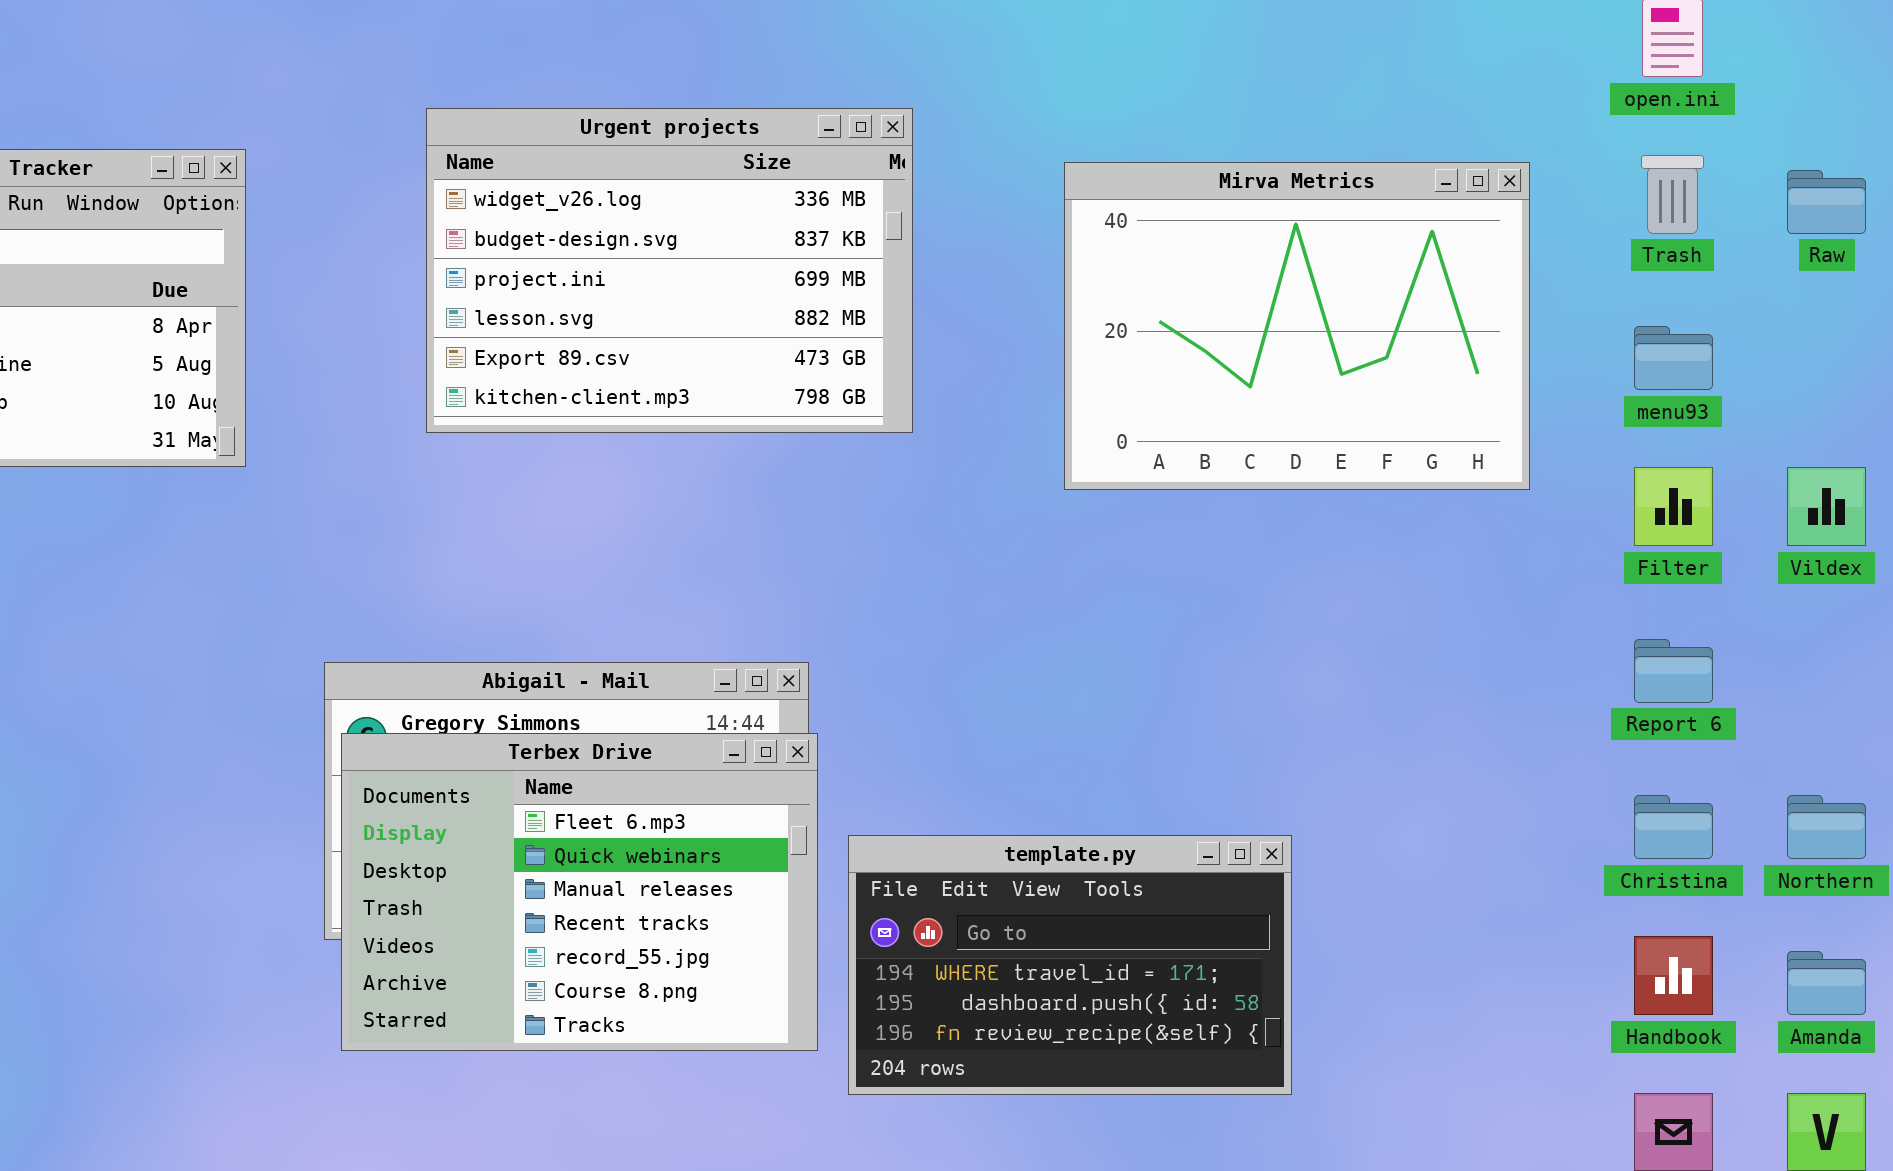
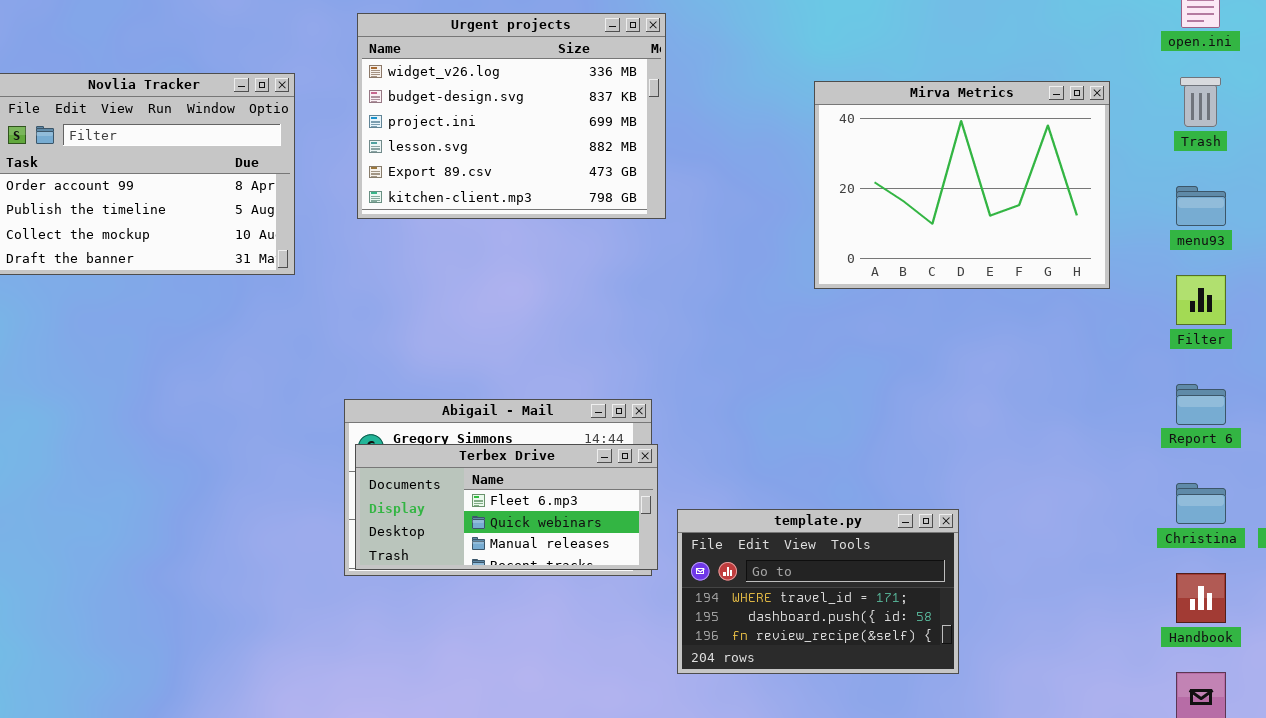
Urgent projects: [426,108,913,433] -> [357,13,666,219], moved
Terbex Drive: [341,733,818,1051] -> [355,444,658,570], resized

